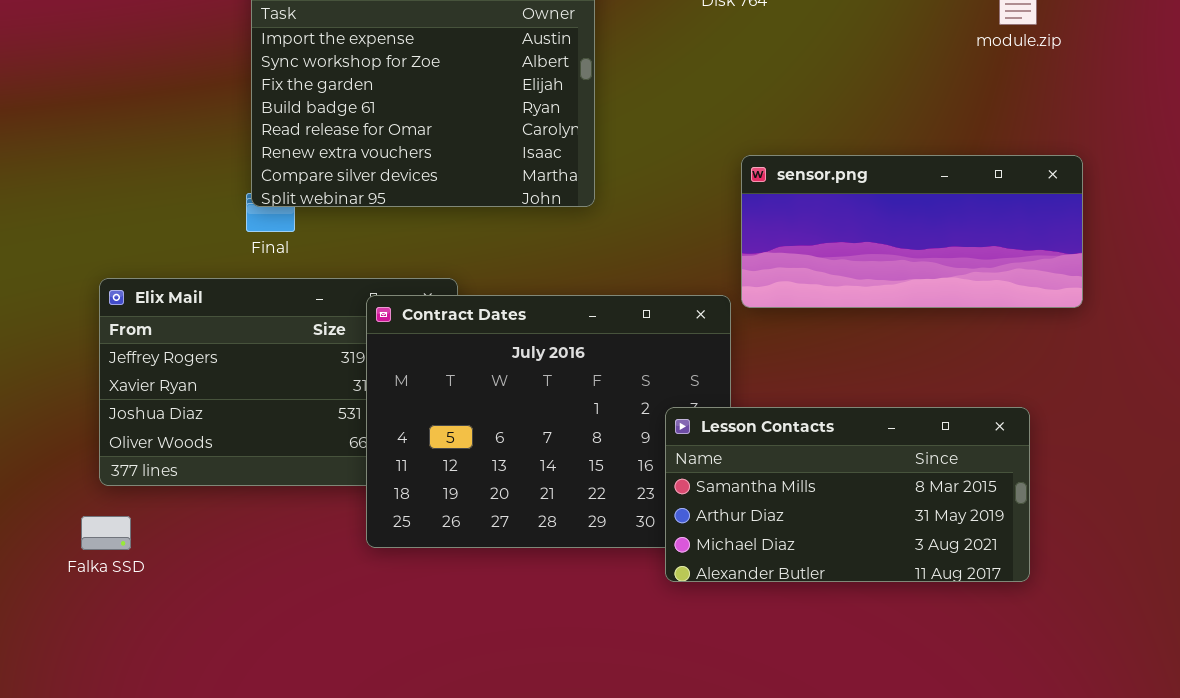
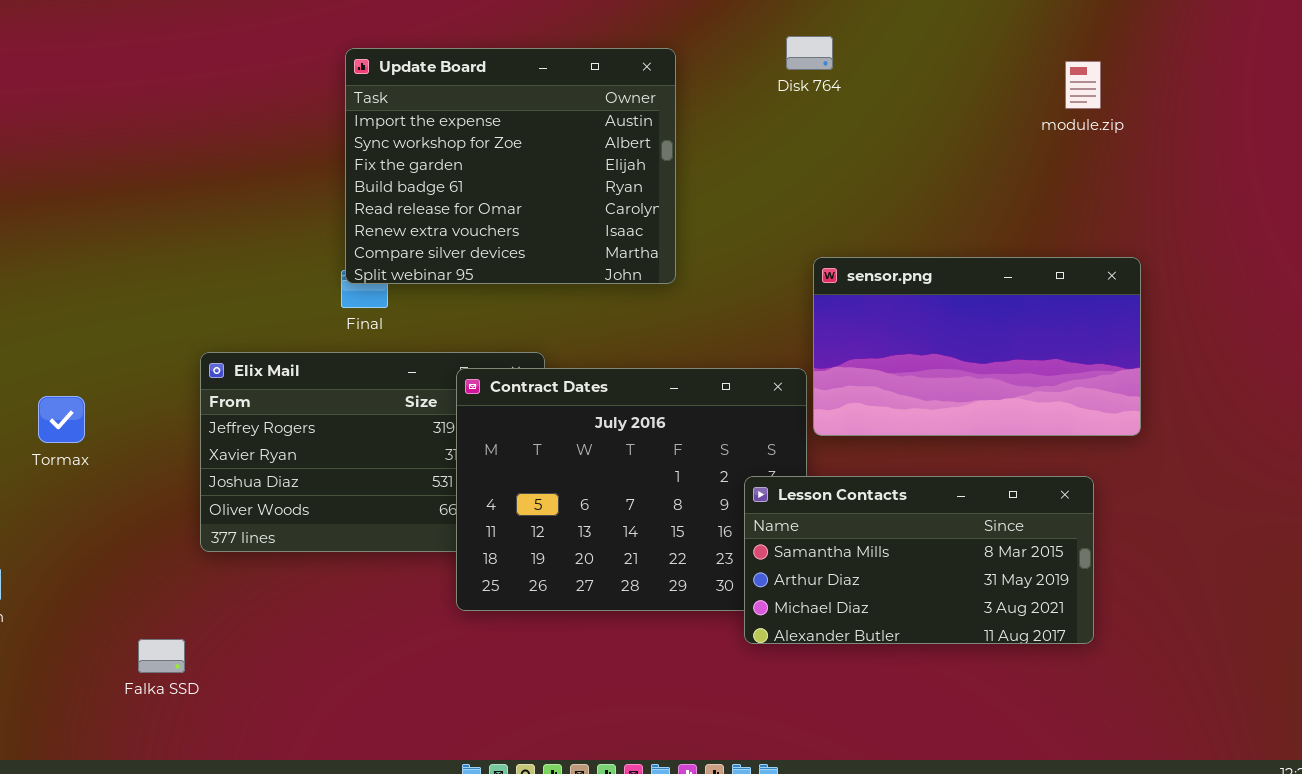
sensor.png: [741,155,1083,308] -> [813,257,1141,436], moved, resized
Falka SSD: [81,516,131,550] -> [138,639,185,673], moved

